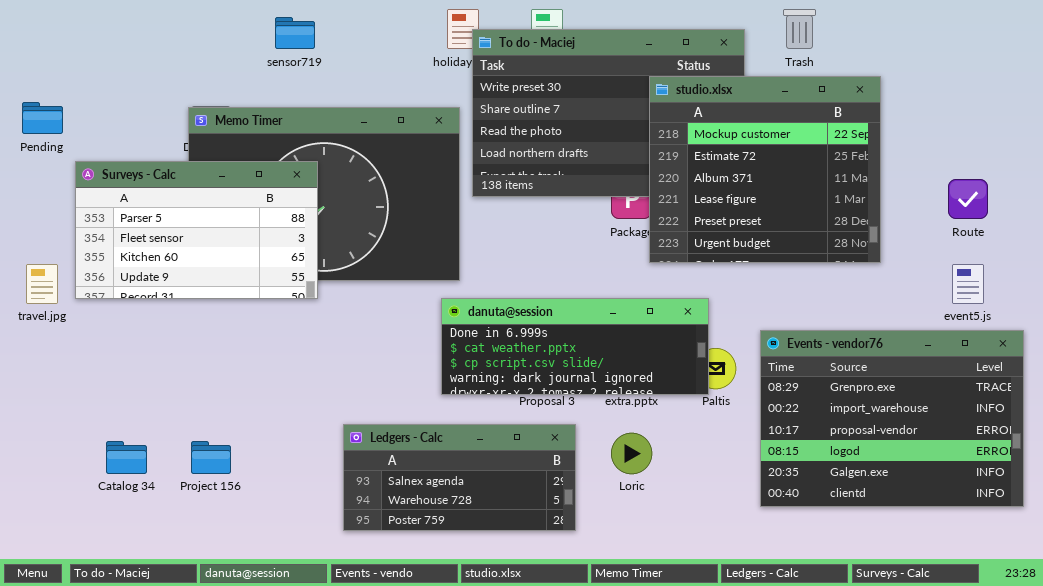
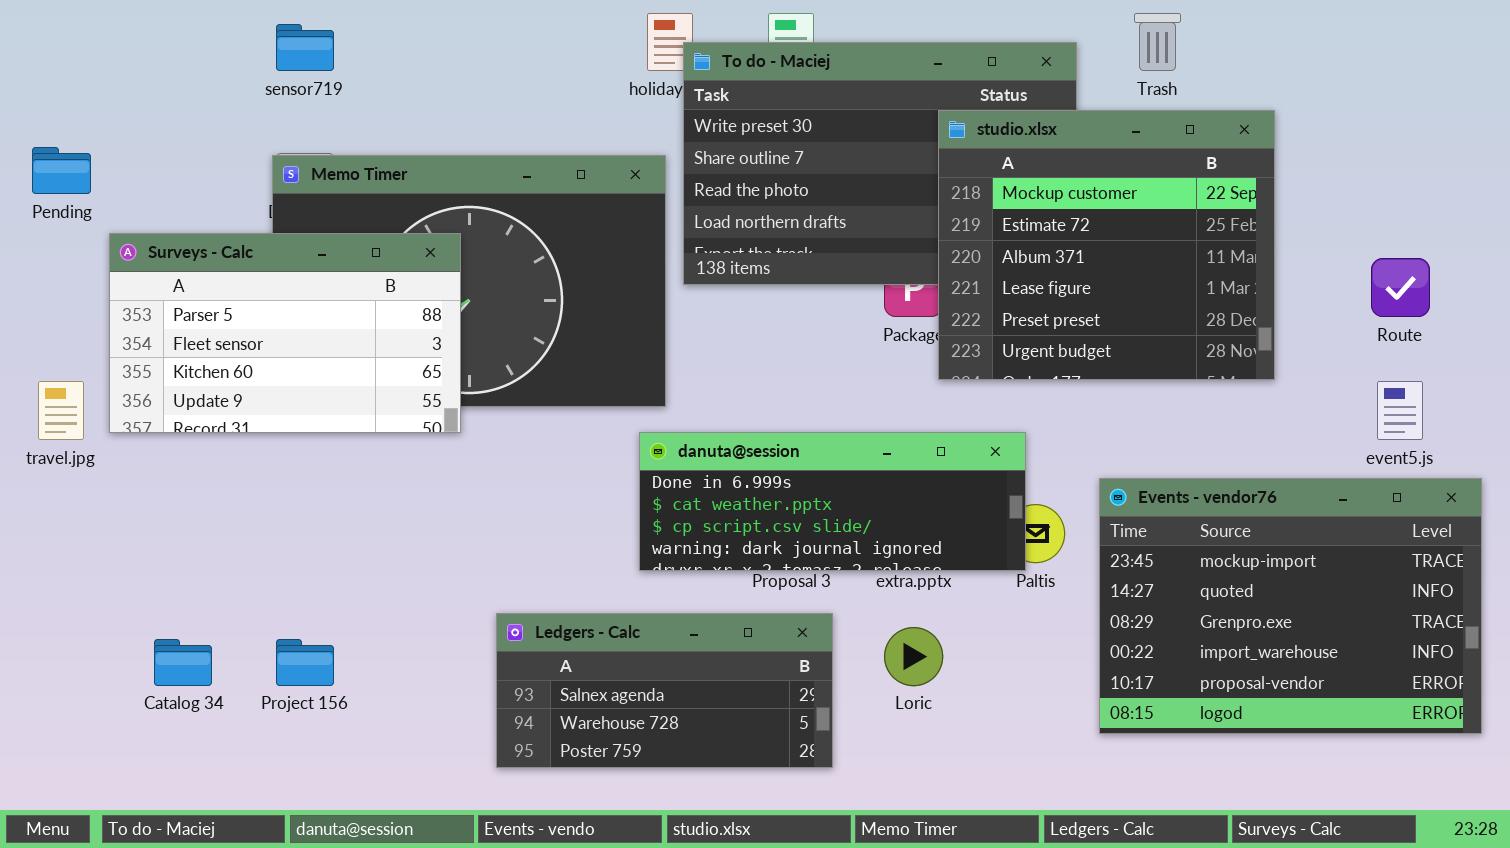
sensor719: [275,17,315,49] -> [276,24,334,71], moved
Events - vendor76: [760,330,1024,507] -> [1099,478,1482,734], scrolled up 2 rows

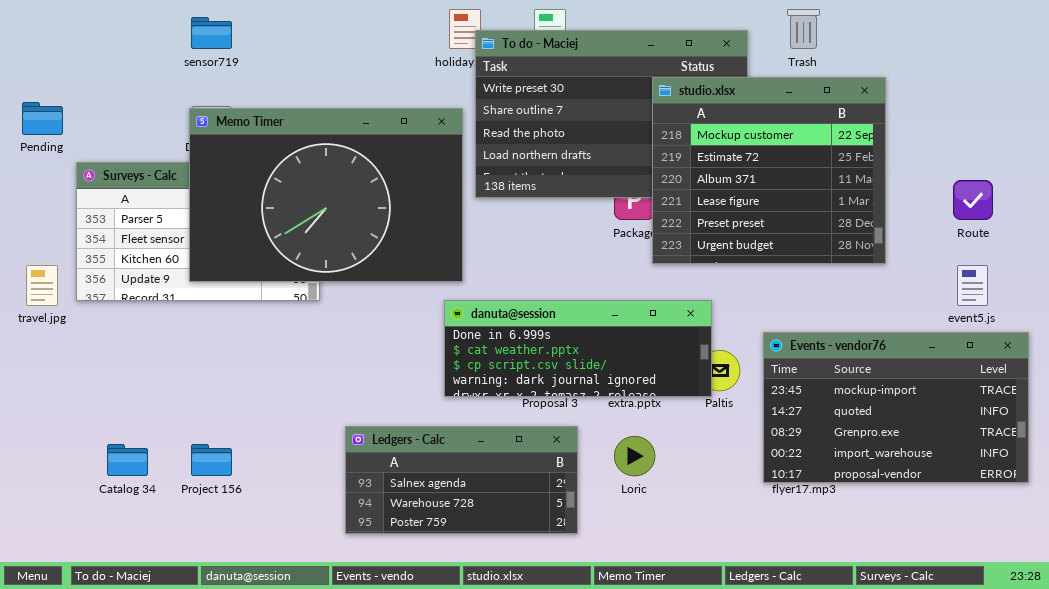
Memo Timer: [272,155,666,407] -> [189,108,463,282], raised
Events - vendor76: [1099,478,1482,734] -> [763,332,1029,483], resized

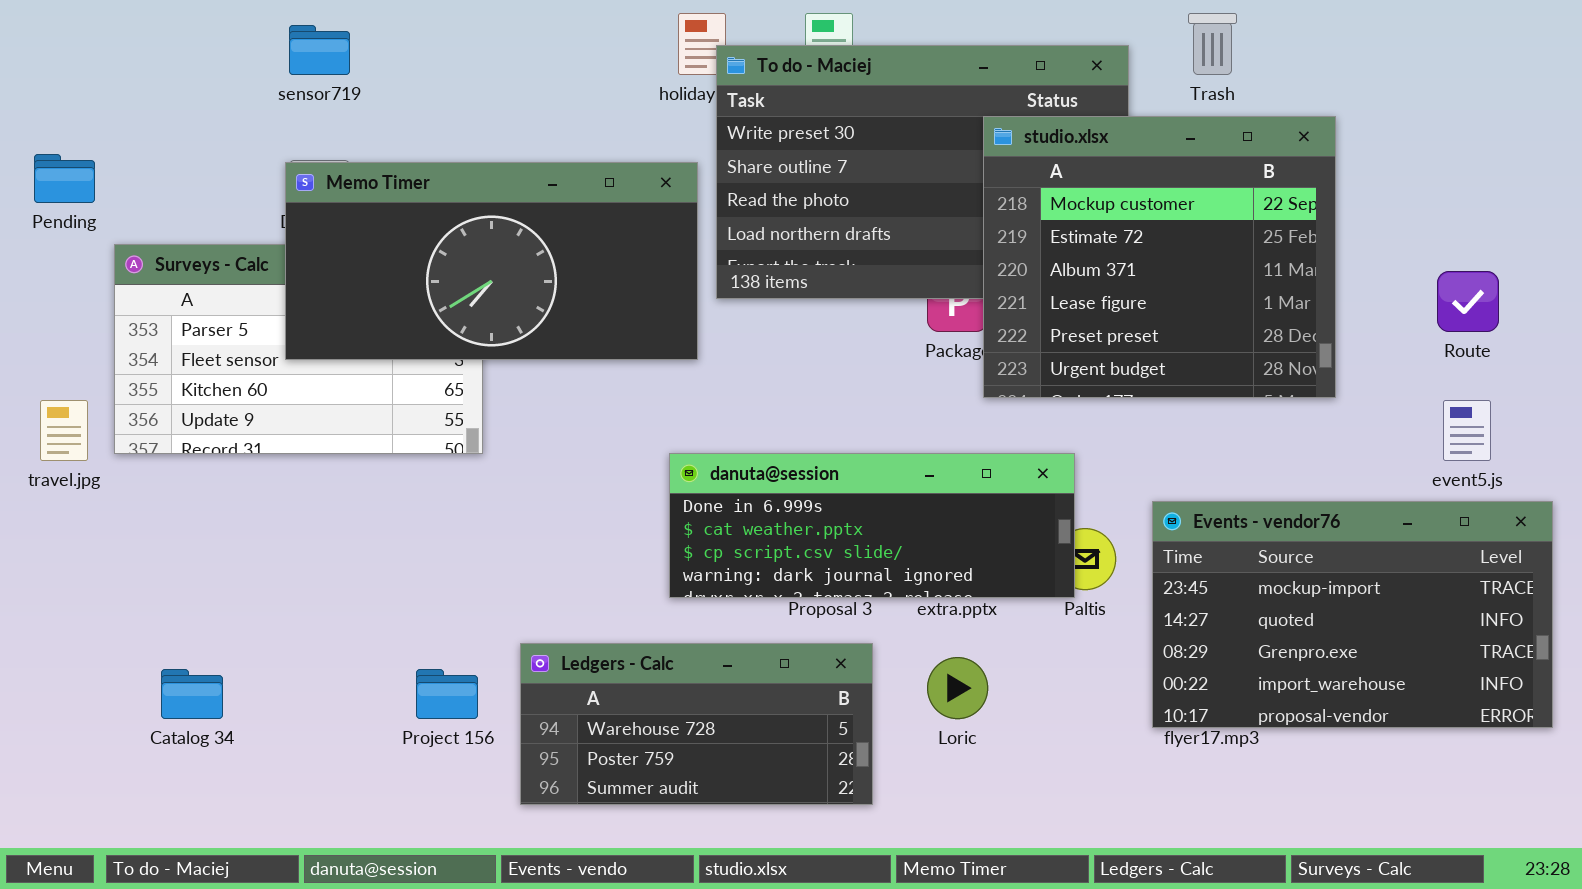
Memo Timer: [189,108,463,282] -> [285,162,698,360], resized
Ledgers - Calc: [345,426,578,534] -> [520,643,873,805], scrolled down 1 row
Project 156: [191,444,232,476] -> [416,669,478,719], moved

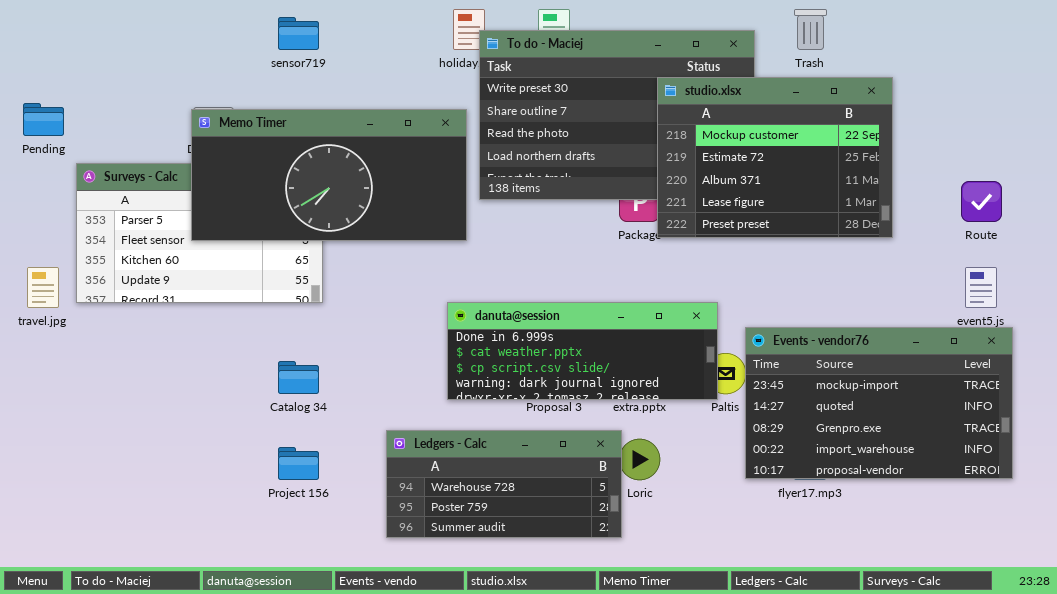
sensor719: [289,25,350,75] -> [278,17,319,50], moved
studio.xlsx: [983,116,1336,398] -> [657,77,893,238], resized
Events - vendor76: [1152,501,1553,728] -> [745,327,1013,479], moved
Ledgers - Calc: [520,643,873,805] -> [386,430,622,538], moved
Catalog 34: [161,669,223,719] -> [278,361,319,394], moved

